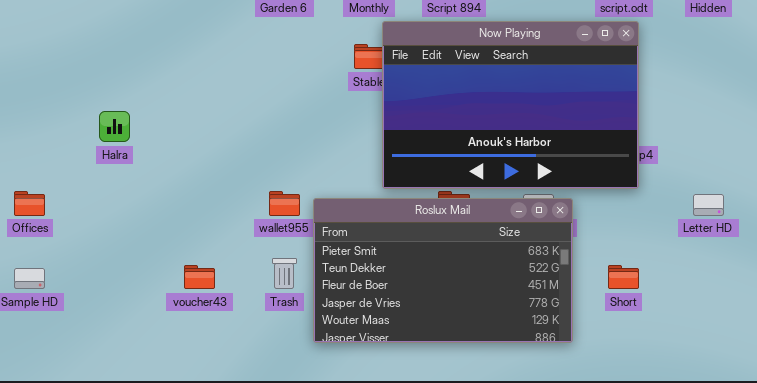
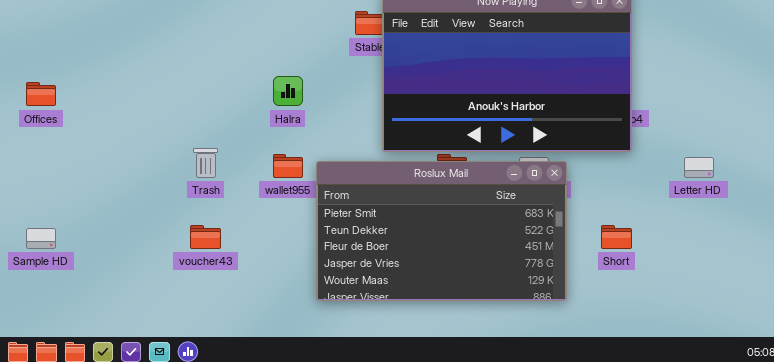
Halra: [99,111,130,142] -> [273,76,303,106], moved
Offices: [14,191,45,216] -> [26,82,56,106], moved
Trash: [272,258,297,289] -> [193,148,218,178], moved

